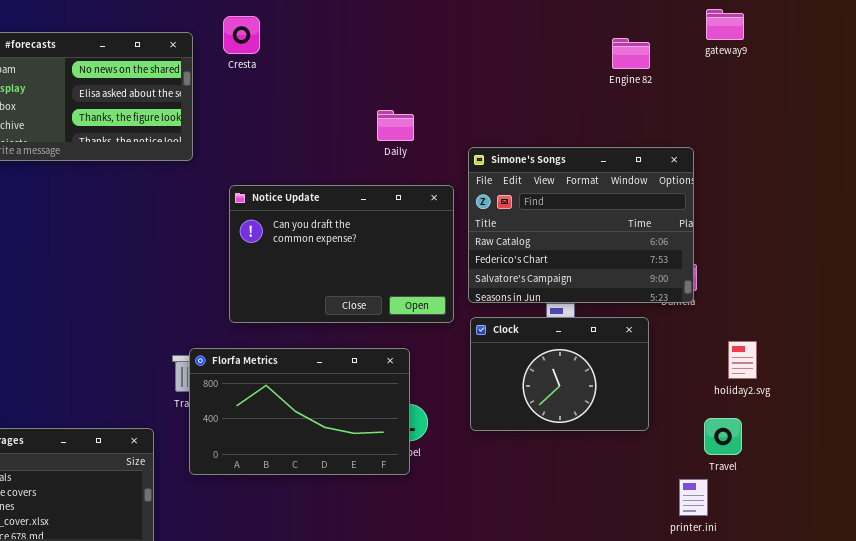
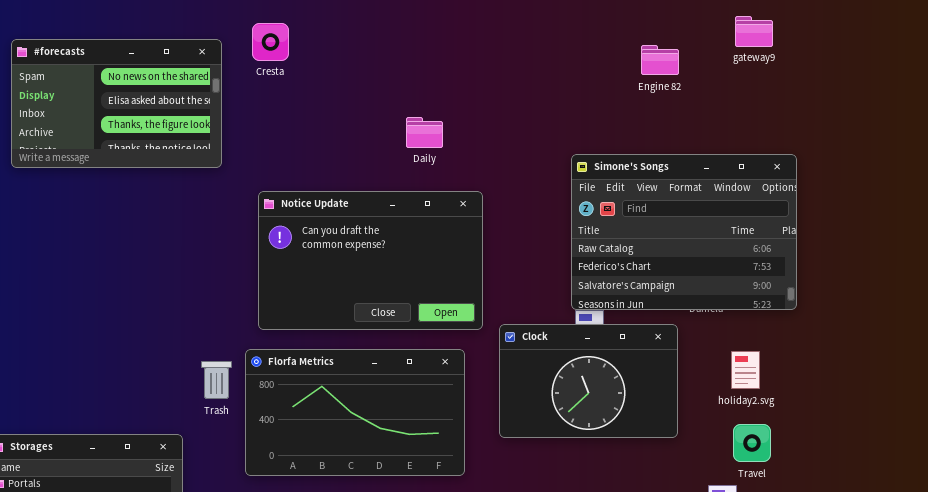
Simone's Songs: [468,147,694,303] -> [571,154,797,310], moved
holiday2.svg: [728,341,757,379] -> [731,351,760,389], moved
Florfa Metrics: [189,348,410,475] -> [245,349,465,476], moved

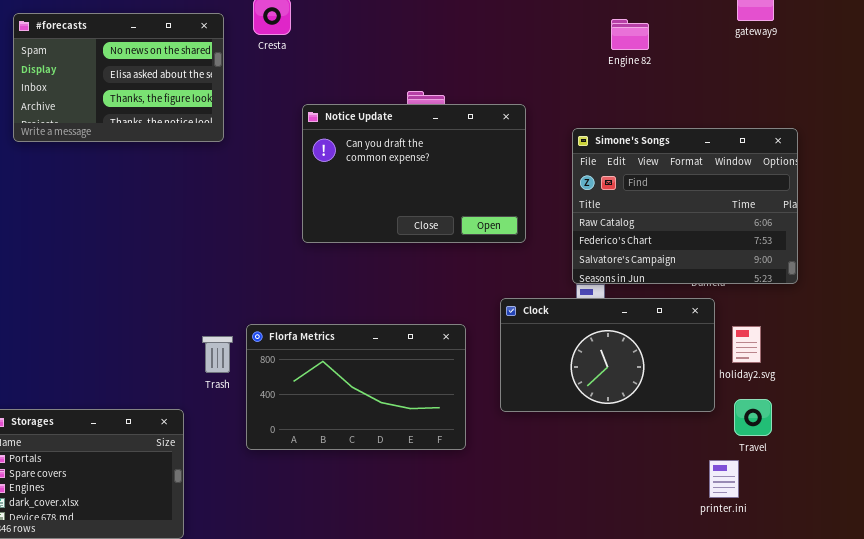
Engine 82: [641,45,679,75] -> [611,19,649,50], moved
Notice Update: [258,191,483,330] -> [302,104,526,243], moved
Clock: [499,324,678,438] -> [500,298,715,412], resized

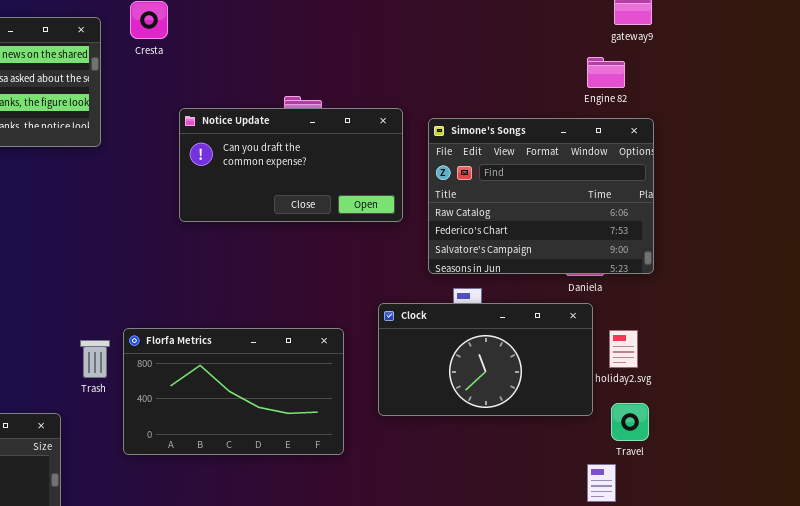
Engine 82: [611,19,649,50] -> [587,57,625,88], moved
Notice Update: [302,104,526,243] -> [179,108,403,222], resized
Simone's Songs: [572,128,798,284] -> [428,118,654,274], moved

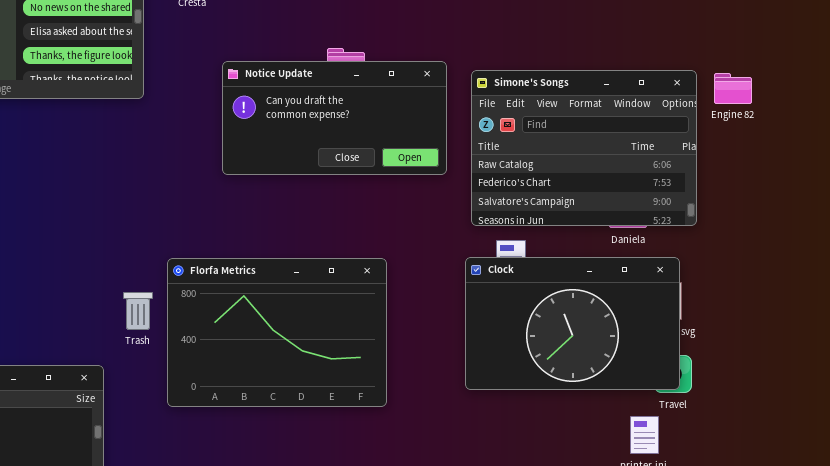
Engine 82: [587,57,625,88] -> [714,73,752,104], moved
Clock: [378,303,593,416] -> [465,257,680,390], moved, resized
Florfa Metrics: [123,328,344,455] -> [167,258,387,407], resized

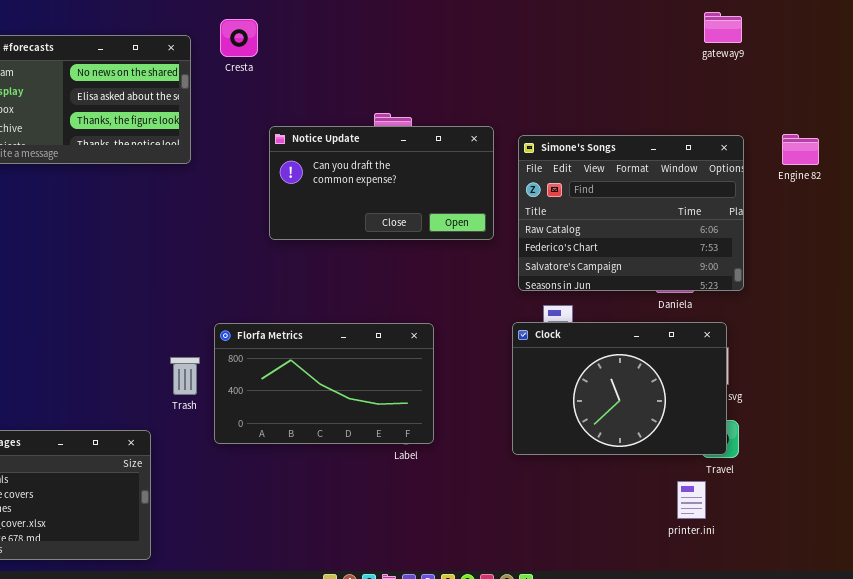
Engine 82: [714,73,752,104] -> [782,134,819,165], moved
Florfa Metrics: [167,258,387,407] -> [214,323,434,444], resized

